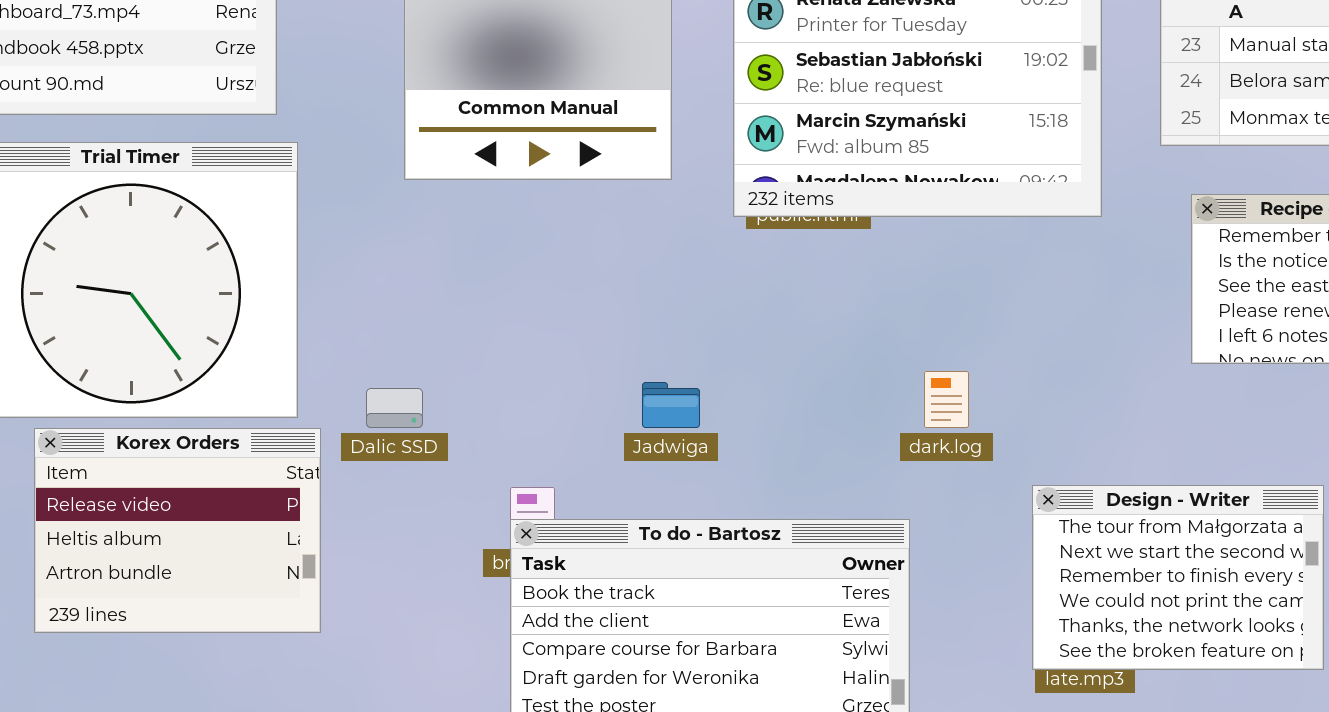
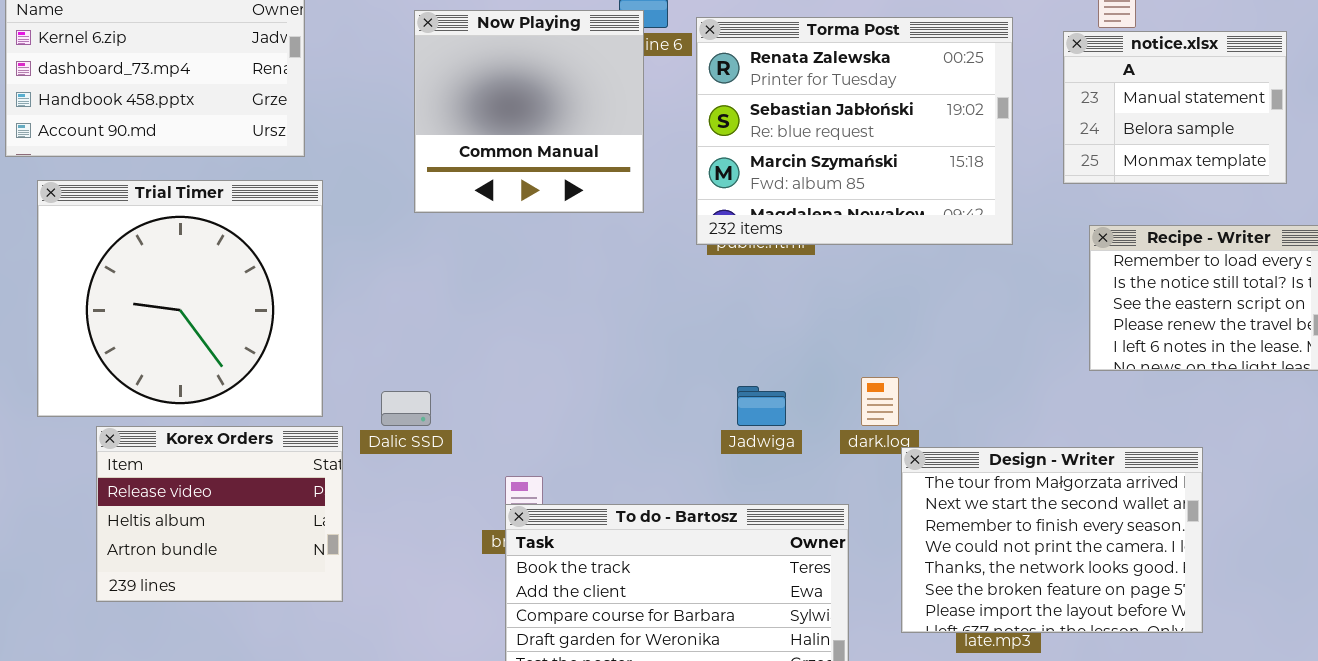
Jadwiga: [642,382,700,428] -> [737,386,786,426], moved
Design - Writer: [1032,485,1324,670] -> [901,447,1203,633], resized

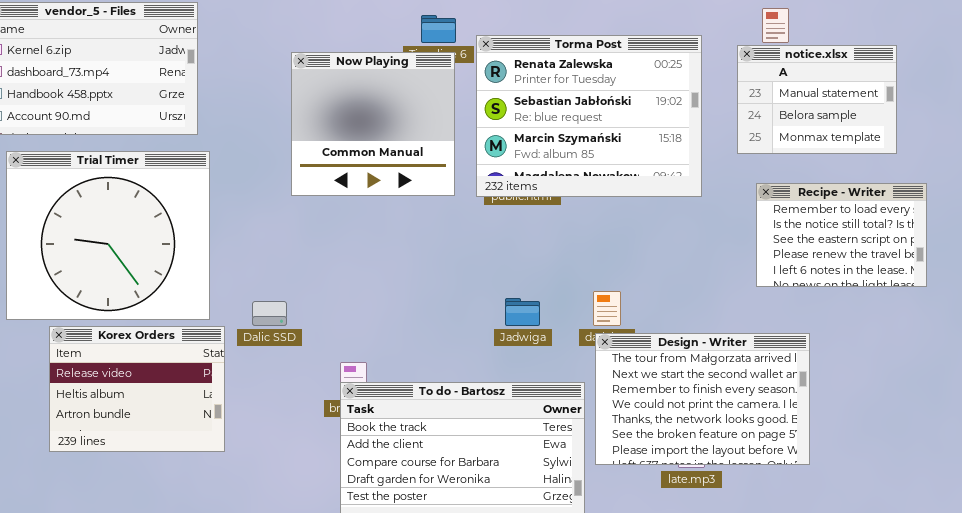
Now Playing: [414,10,644,213] -> [291,52,455,196], moved
Design - Writer: [901,447,1203,633] -> [595,333,810,465], moved

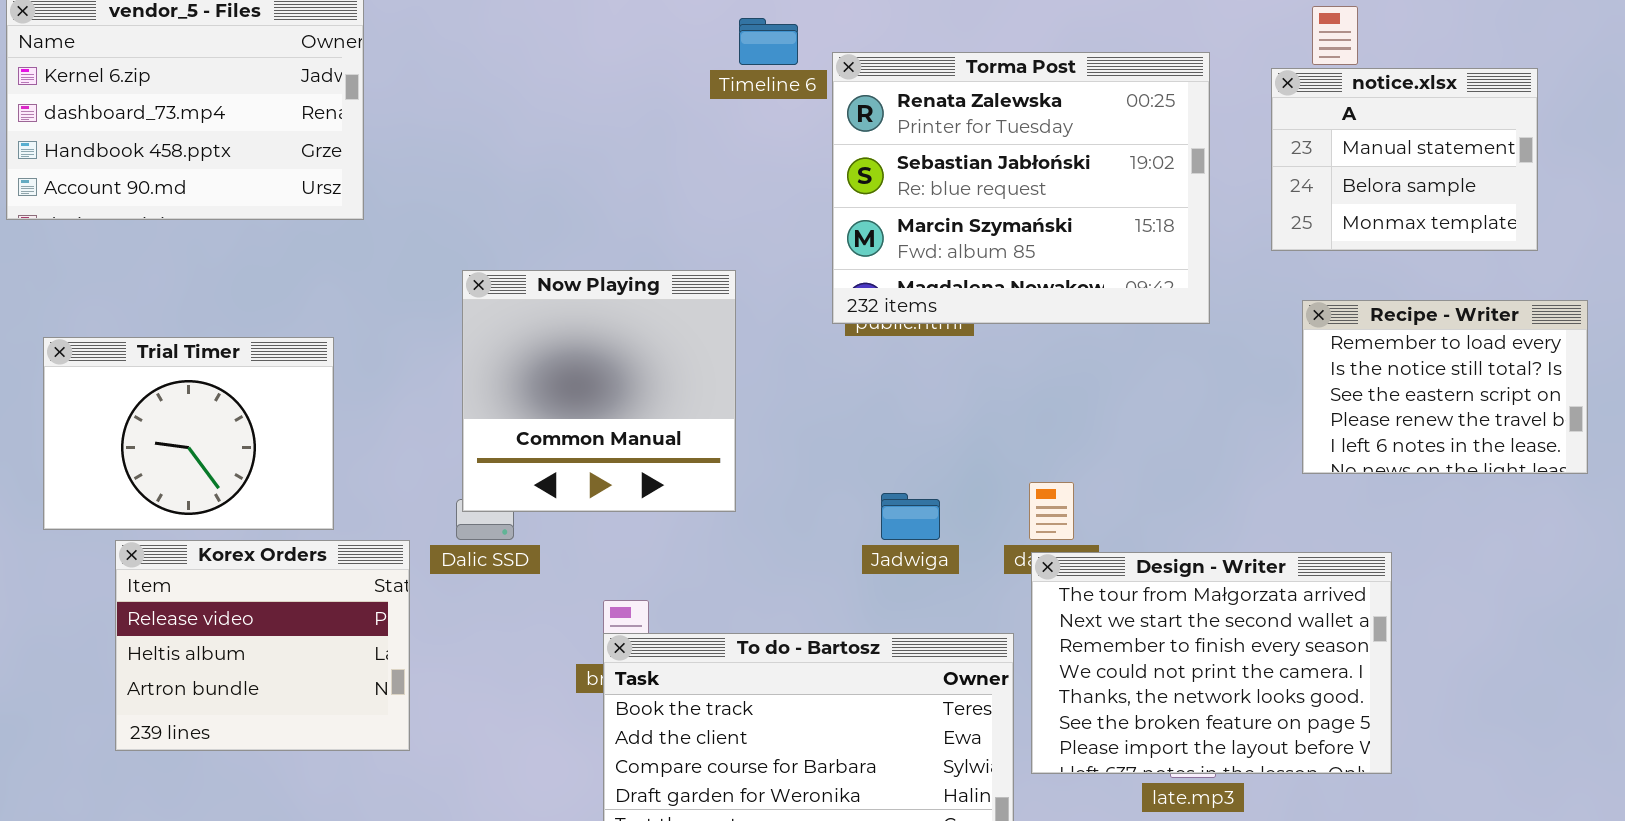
Now Playing: [291,52,455,196] -> [462,270,736,512], moved
Trial Timer: [6,151,210,320] -> [43,337,334,530], resized

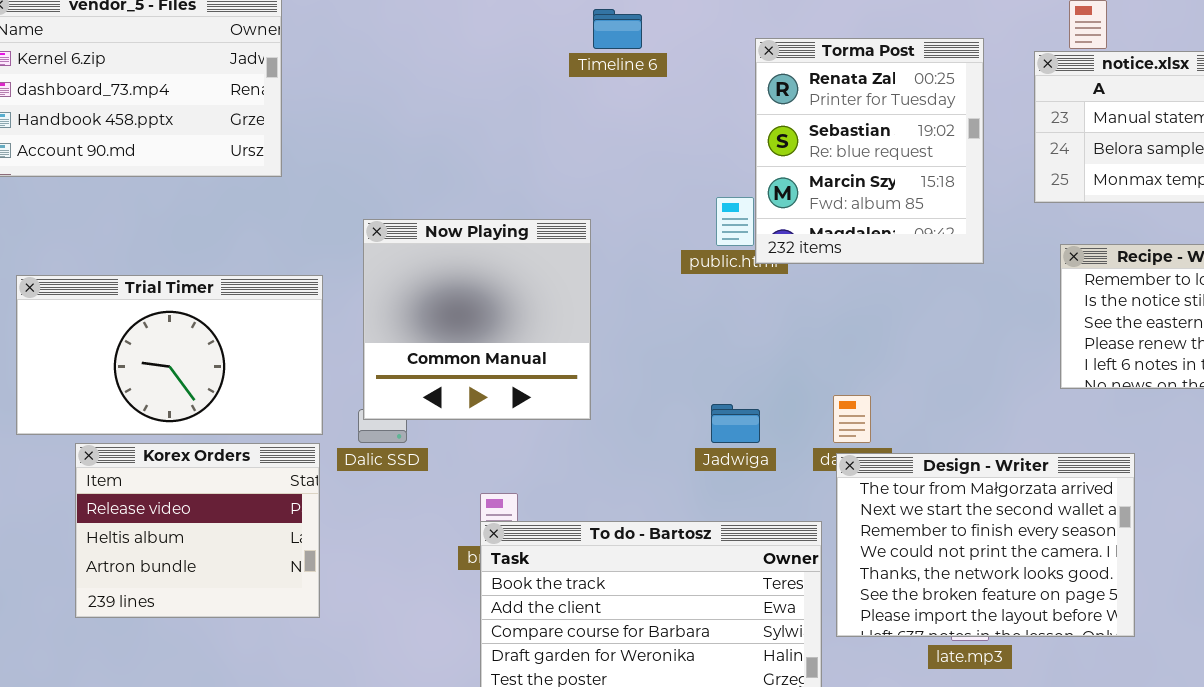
Torma Post: [832,52,1210,324] -> [755,38,984,264], resized
Trial Timer: [43,337,334,530] -> [16,275,323,435], resized

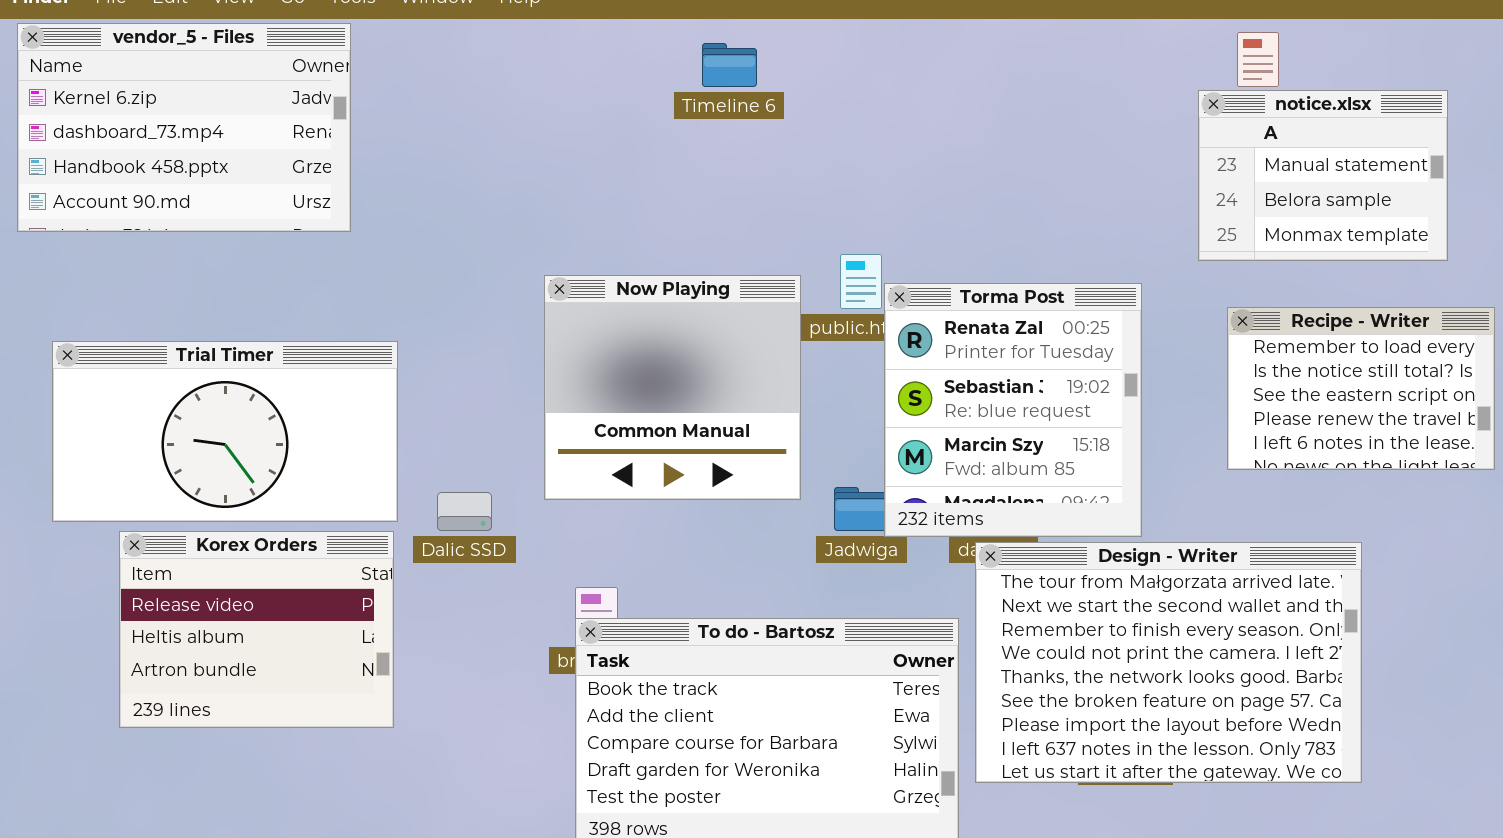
Torma Post: [755,38,984,264] -> [884,283,1142,537], moved
Now Playing: [363,219,591,420] -> [544,275,801,500], moved
Design - Writer: [836,453,1135,637] -> [975,542,1362,783], resized

